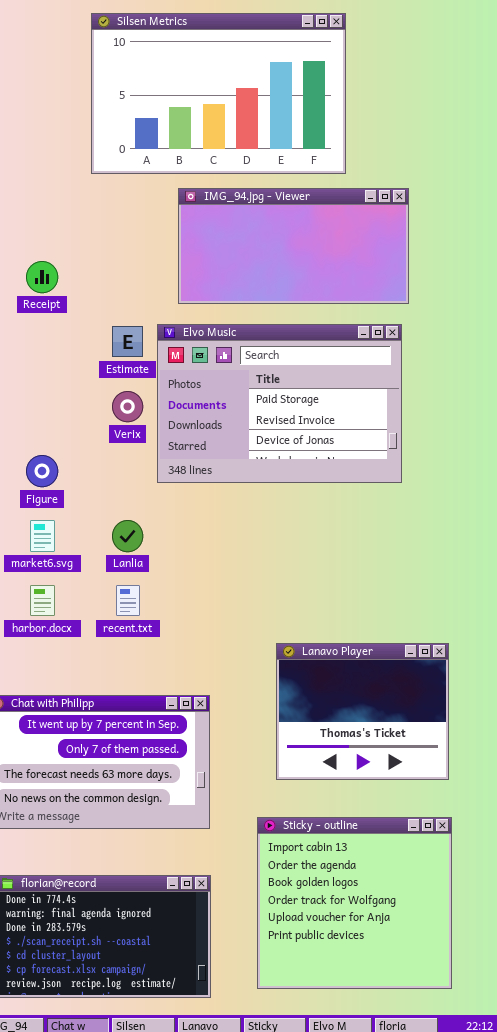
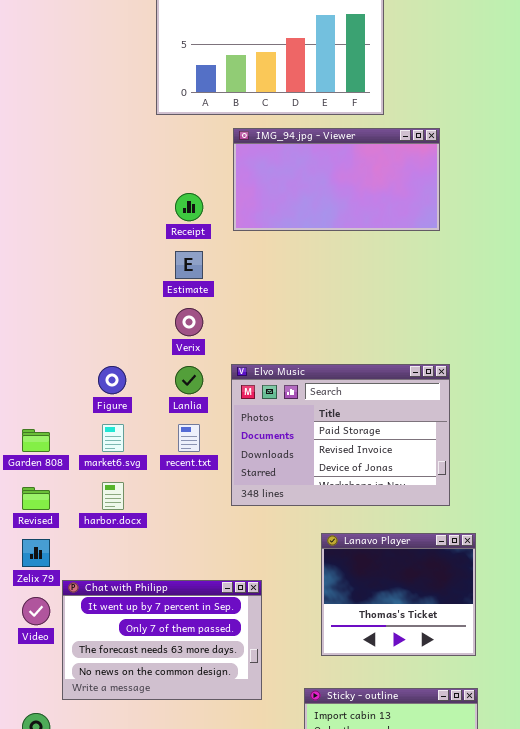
Receipt: [26,261,58,293] -> [175,193,203,221], moved
Elvo Music: [157,324,402,483] -> [231,364,450,506], moved
Lanlia: [112,520,143,552] -> [175,366,203,394], moved
recent.txt: [116,585,140,616] -> [178,424,200,452], moved

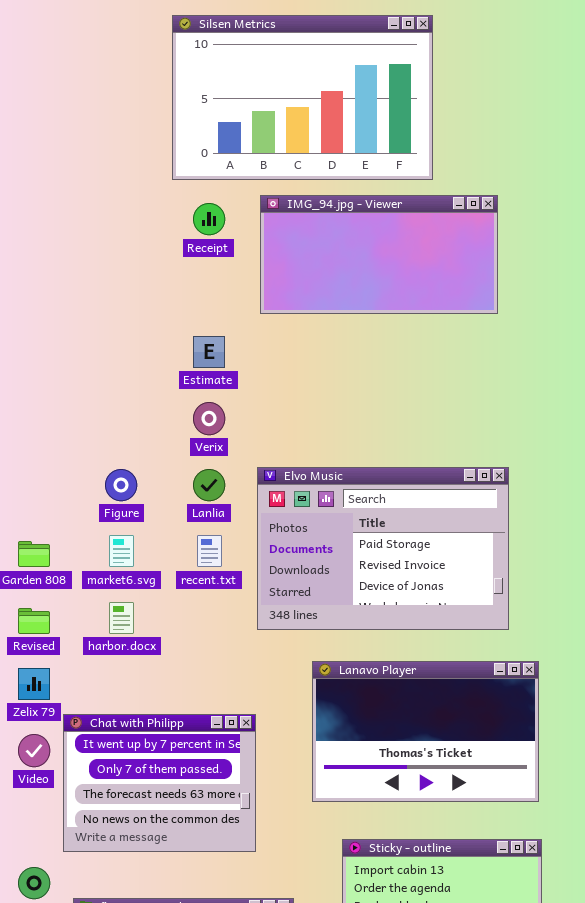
Receipt: [175,193,203,221] -> [193,203,225,235], moved
Lanavo Player: [321,533,476,656] -> [312,661,539,802], resized
Chat with Philipp: [62,580,262,700] -> [63,714,256,852], resized

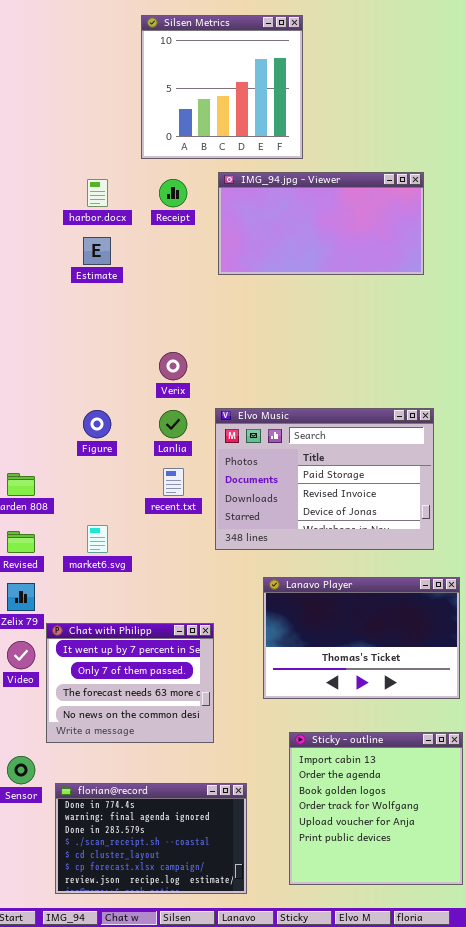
Silsen Metrics: [172,15,433,180] -> [141,15,303,159], resized
Estimate: [193,336,225,368] -> [83,237,111,265], moved
market6.svg: [109,535,134,567] -> [87,525,108,553], moved
harbor.docx: [109,602,134,634] -> [87,179,108,207], moved

